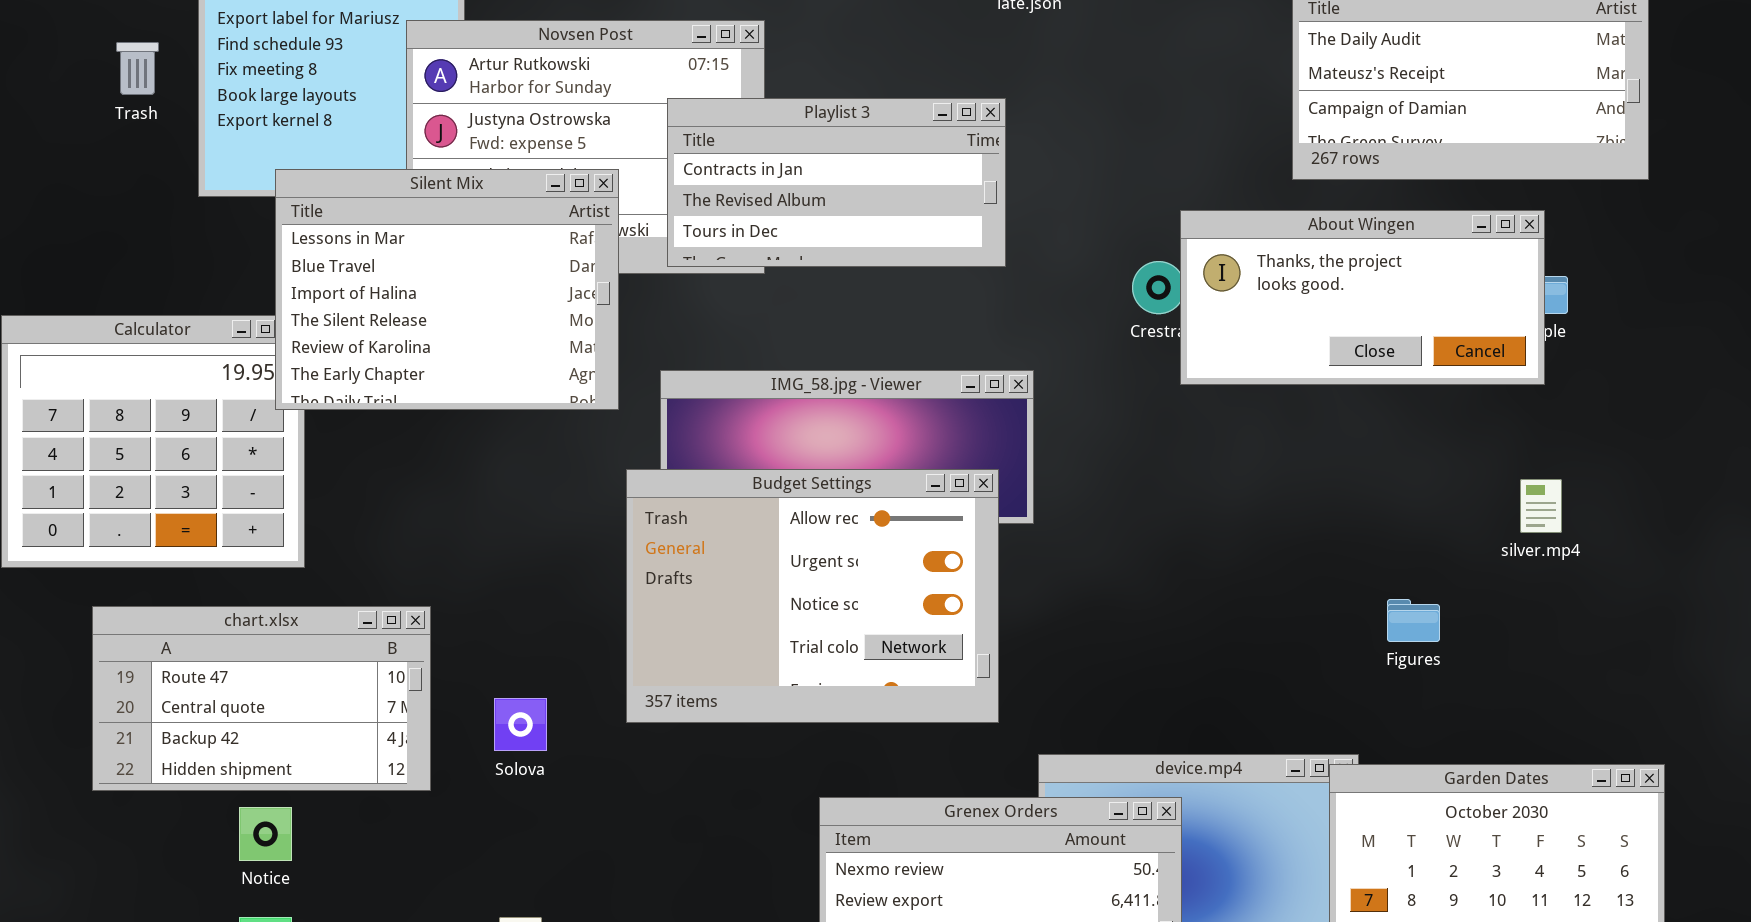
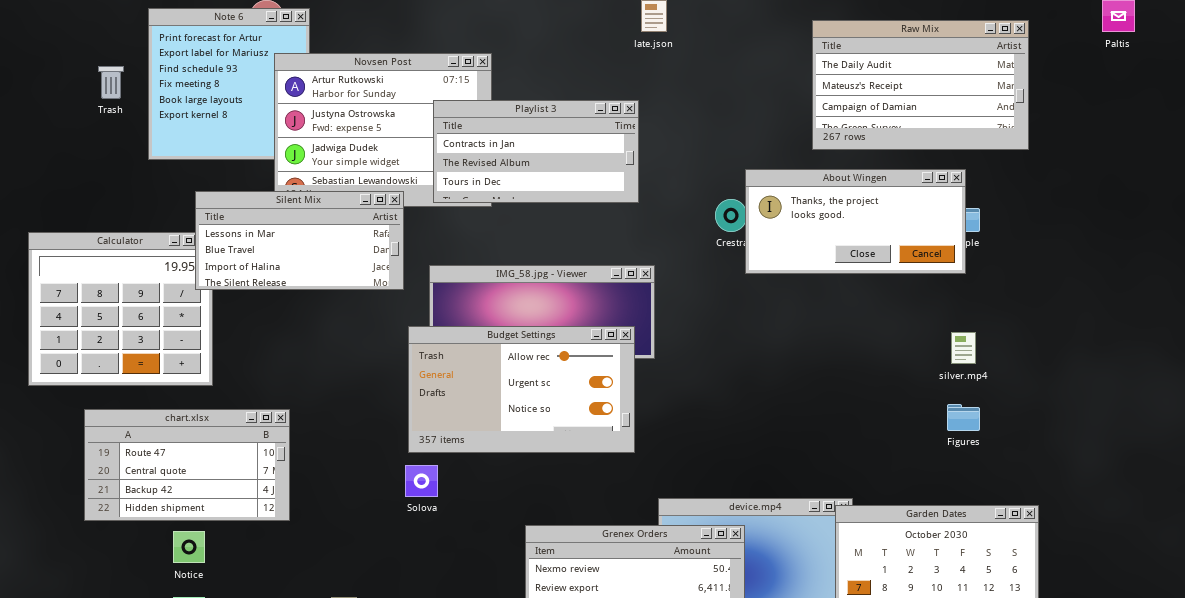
Silent Mix: [275,169,619,410] -> [195,191,404,290], resized
Budget Settings: [626,469,999,723] -> [408,326,635,453], resized
Figures: [1387,599,1440,642] -> [947,404,980,431], moved
Solova: [494,698,547,751] -> [405,465,438,497], moved

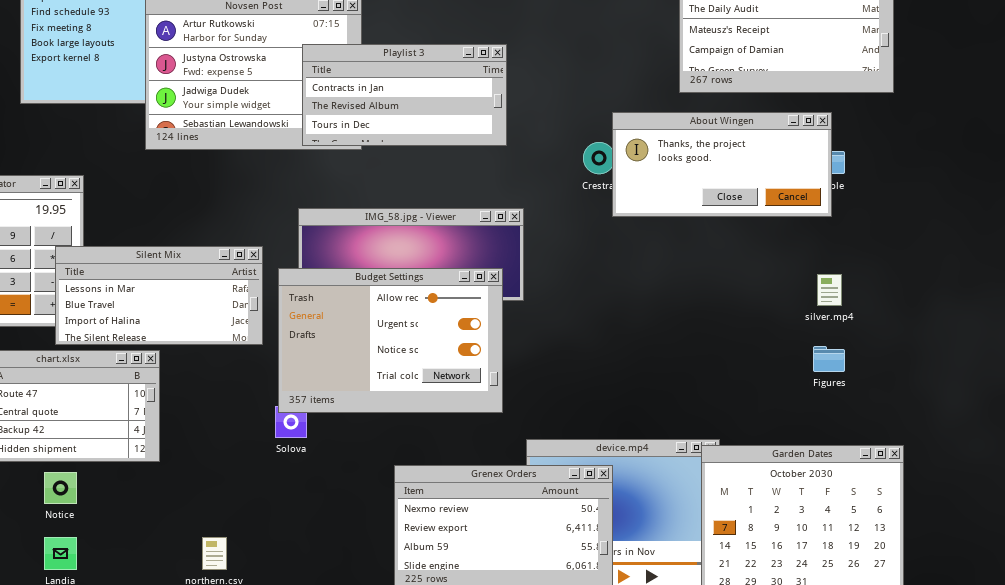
Silent Mix: [195,191,404,290] -> [55,246,263,345], moved
Budget Settings: [408,326,635,453] -> [278,268,503,413], resized

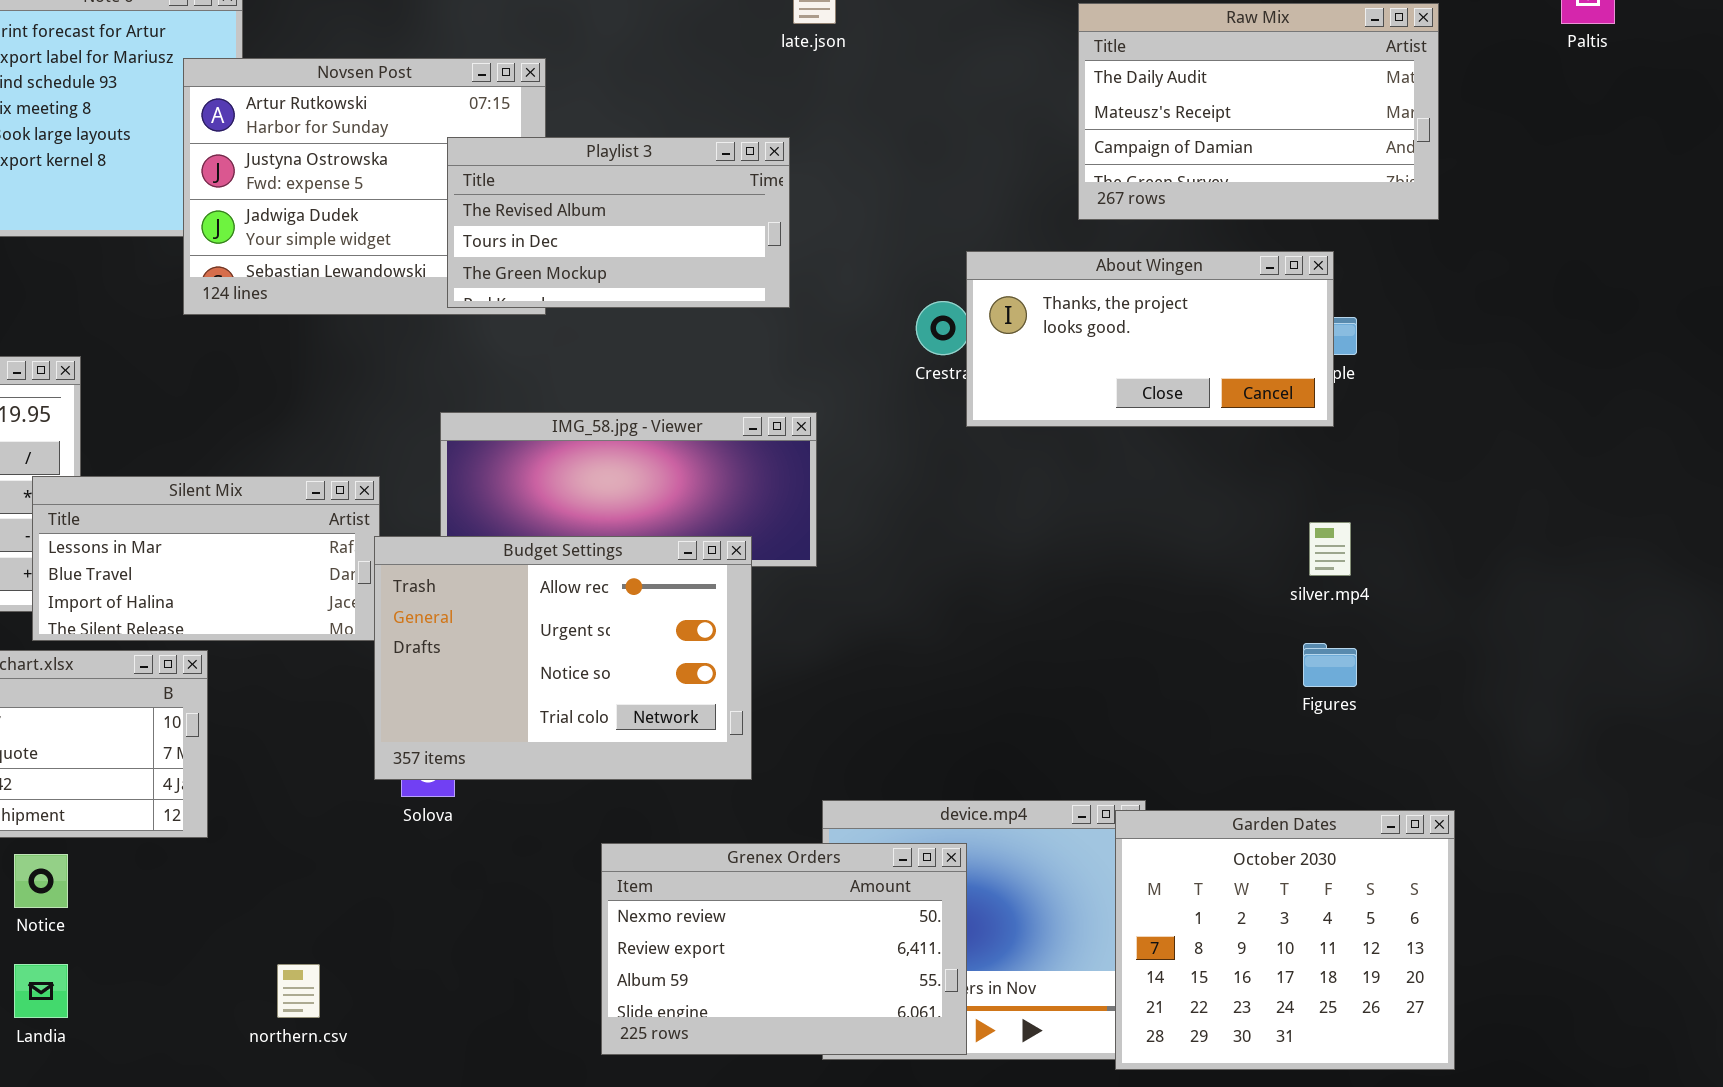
Playlist 3: [302,44,507,146] -> [447,137,790,308], scrolled down 1 row
Budget Settings: [278,268,503,413] -> [374,536,752,780], moved

